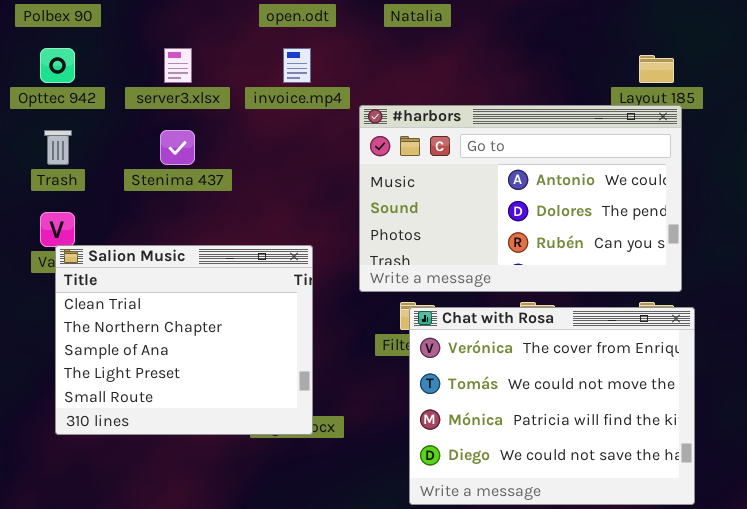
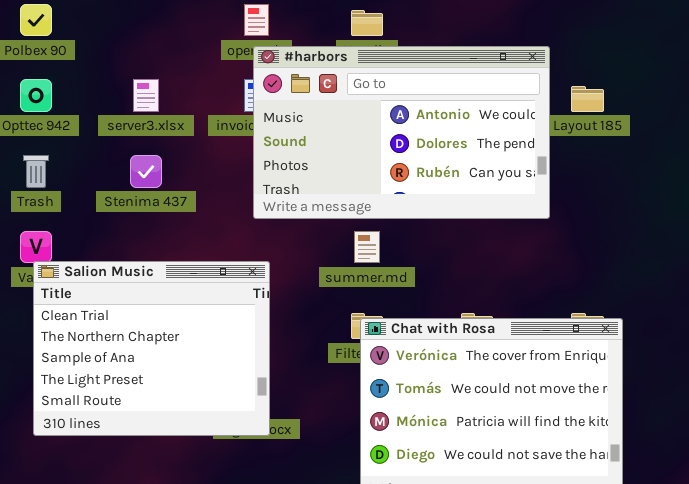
#harbors: [359,105,682,292] -> [253,46,550,219], moved

